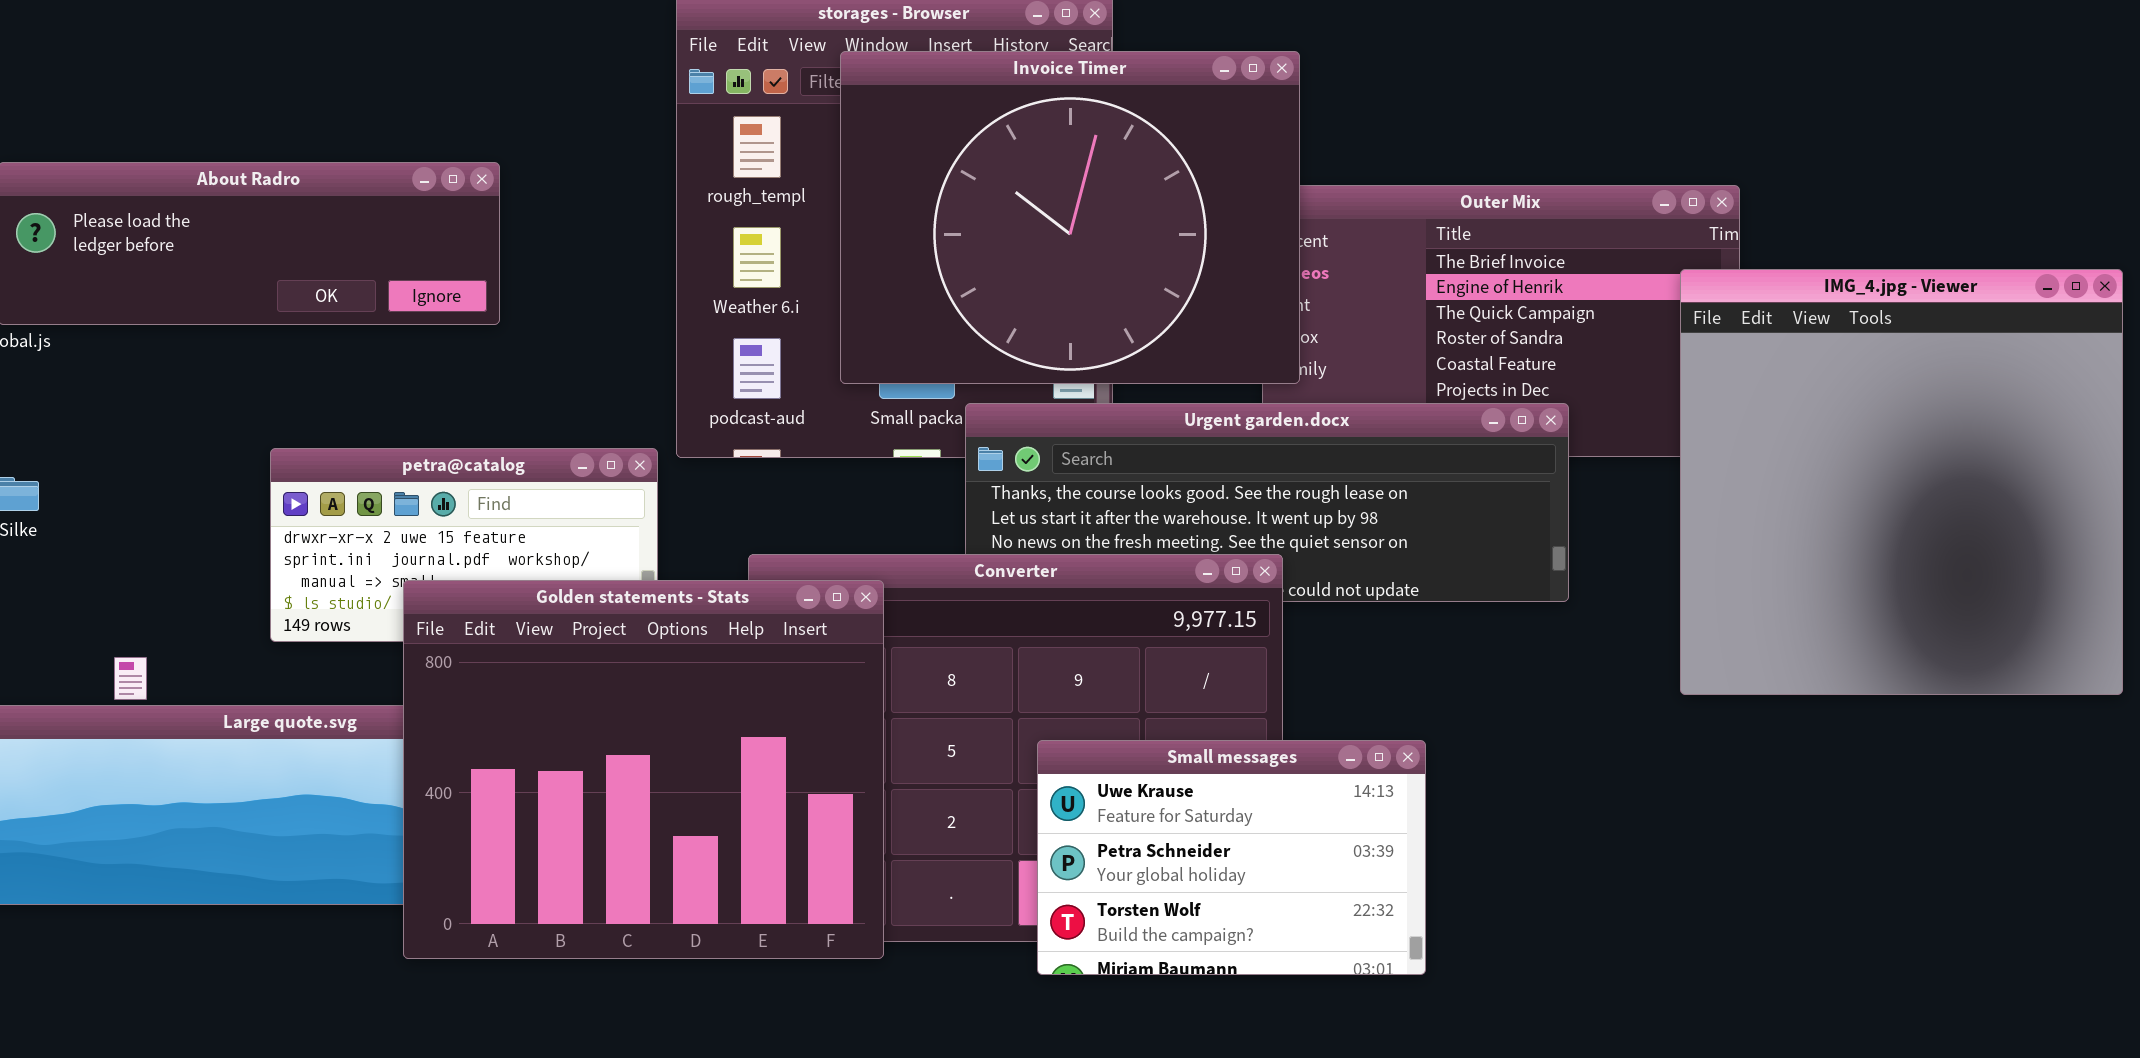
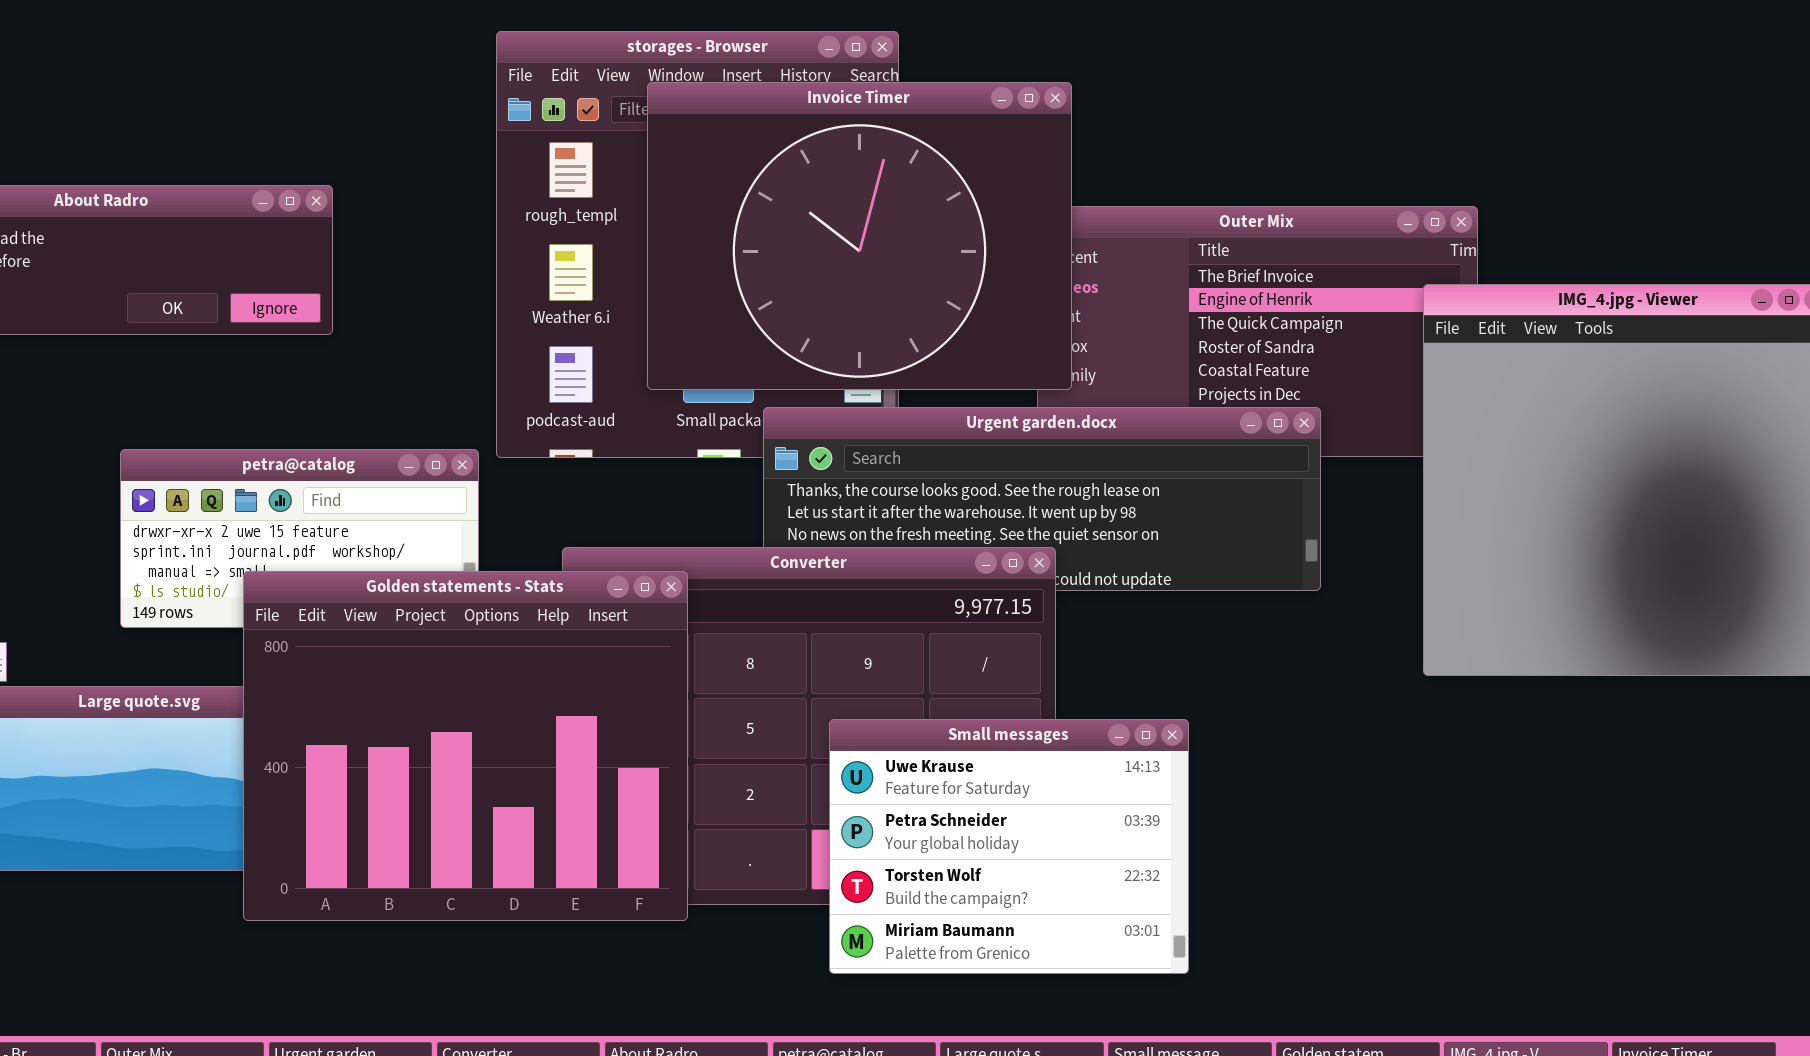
Small messages: [1037,740,1426,975] -> [829,719,1189,974], resized

